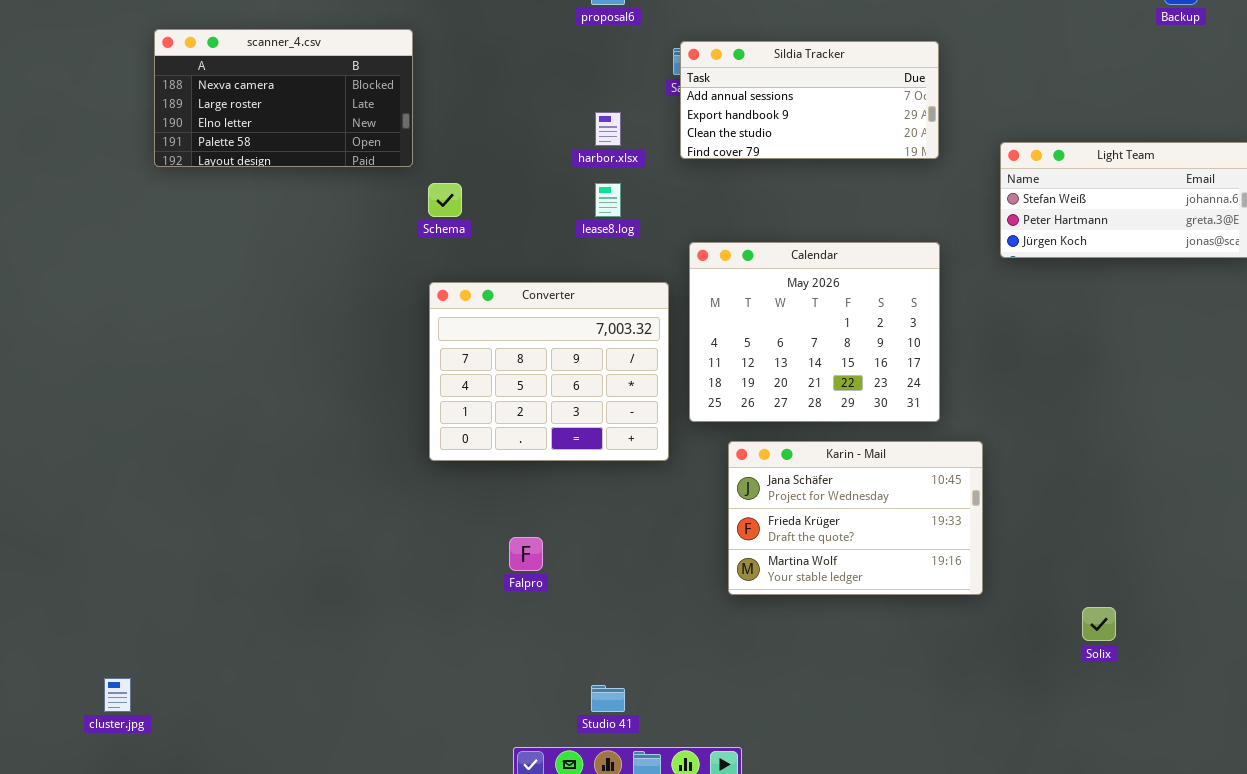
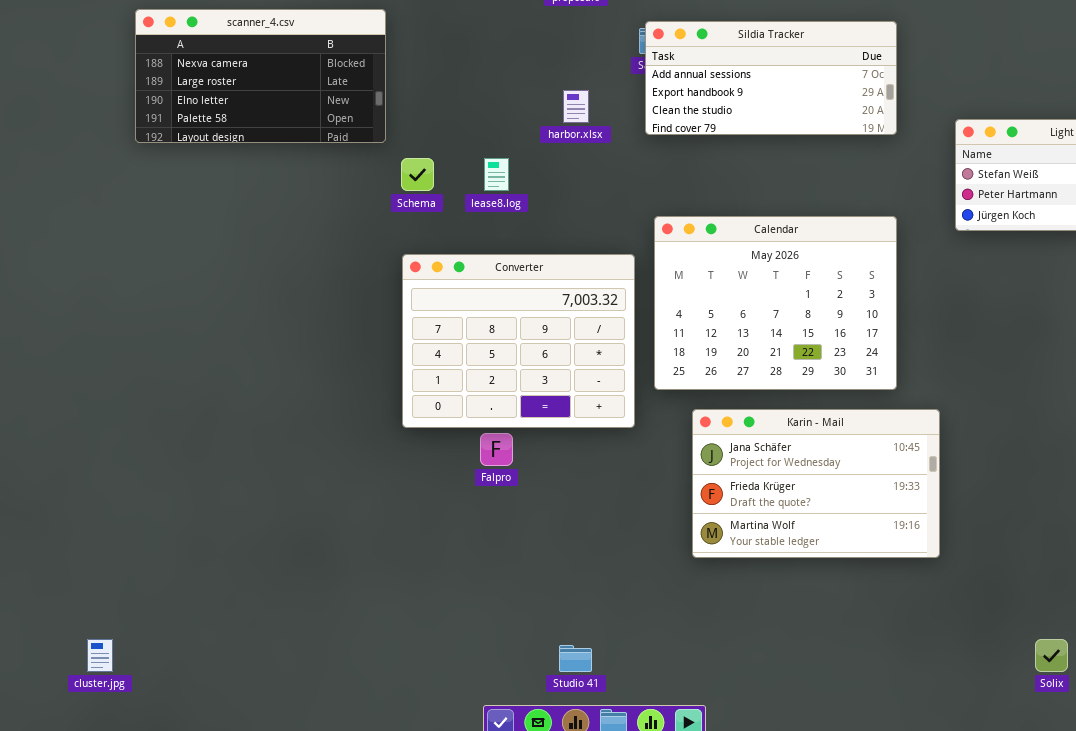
lease8.log: [595,183,621,217] -> [484,158,509,191], moved
Falpro: [509,537,543,571] -> [480,433,513,466], moved
Solix: [1082,607,1116,641] -> [1035,639,1068,672], moved

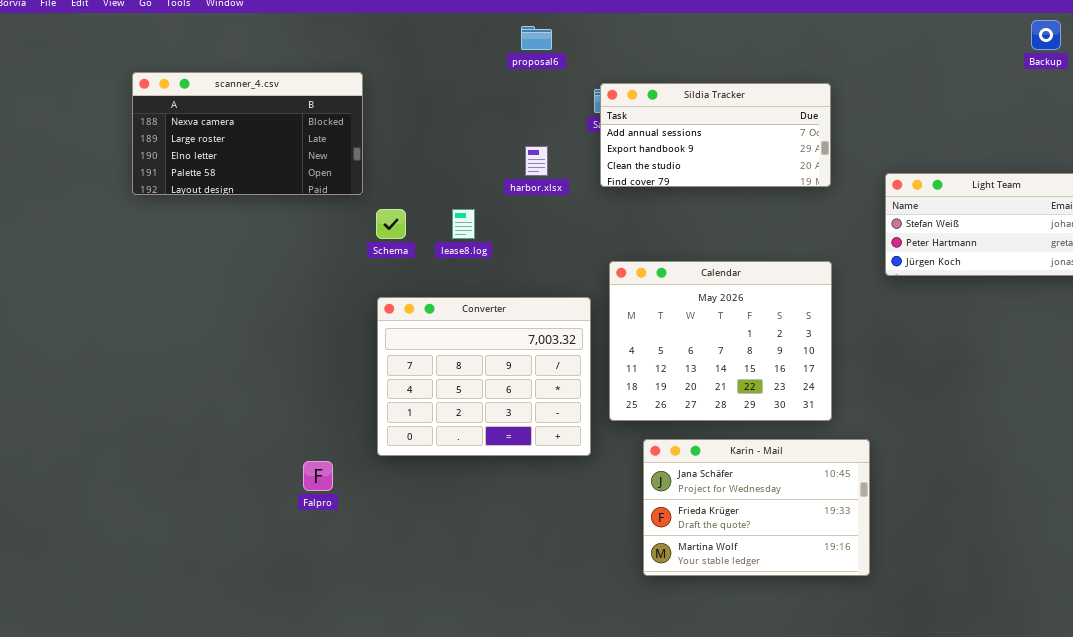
Falpro: [480,433,513,466] -> [303,461,333,491], moved

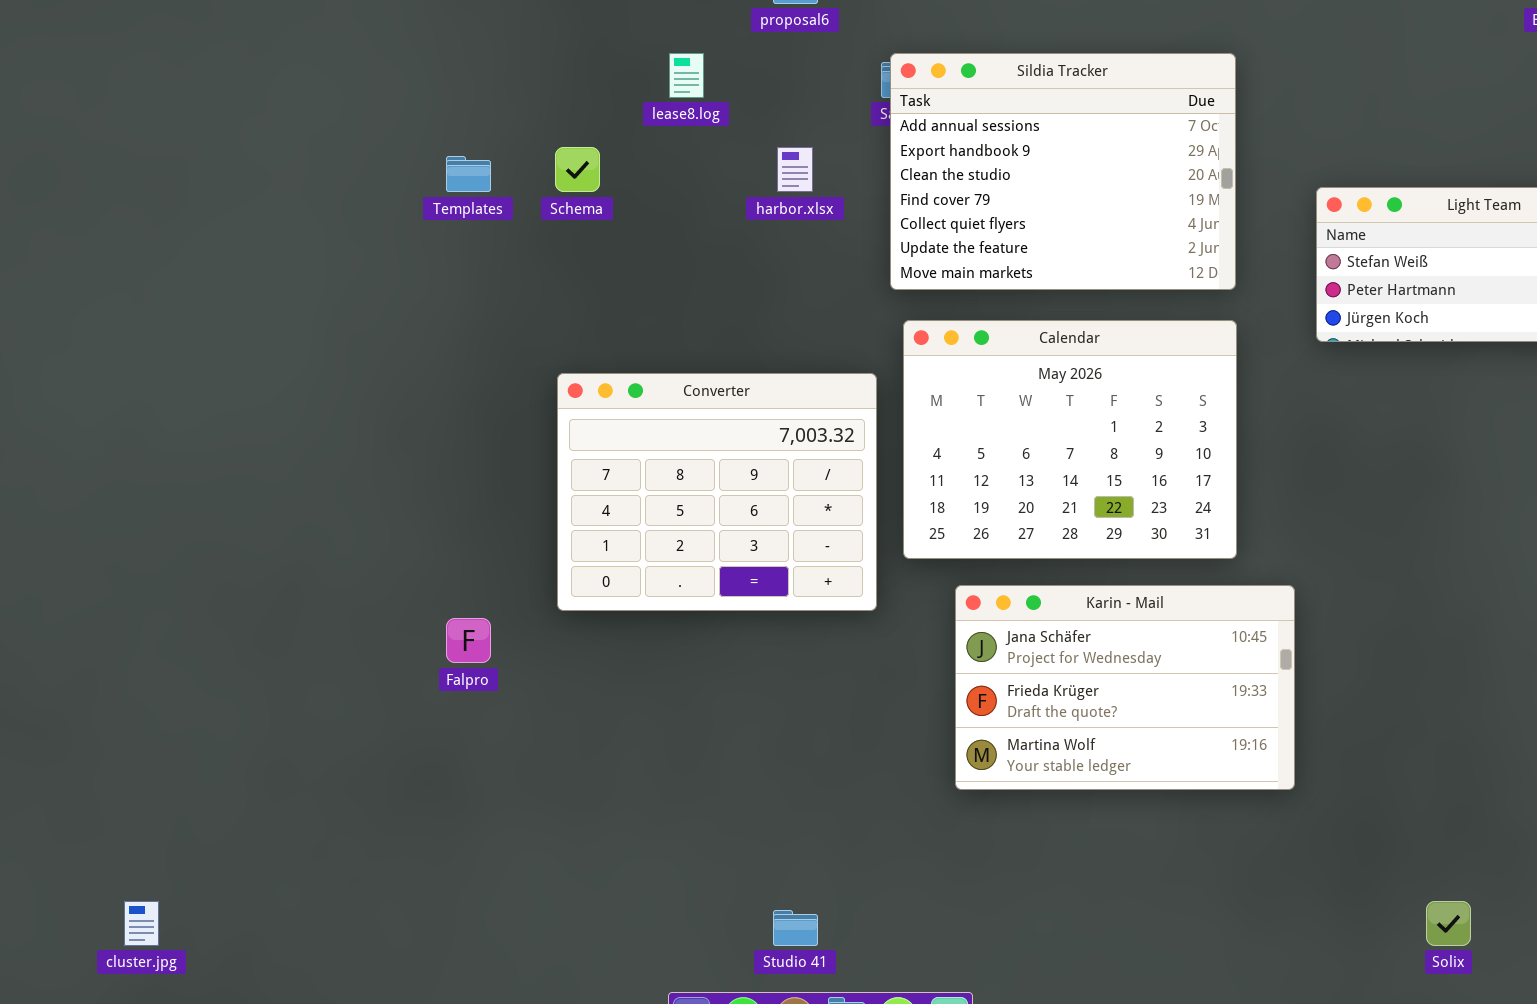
scanner_4.csv: [132,72,363,195] -> none, closed
Sildia Tracker: [600,83,831,187] -> [890,53,1236,290], resized
Schema: [376,209,406,239] -> [555,147,600,192], moved
lease8.log: [452,209,475,239] -> [669,53,704,98], moved

